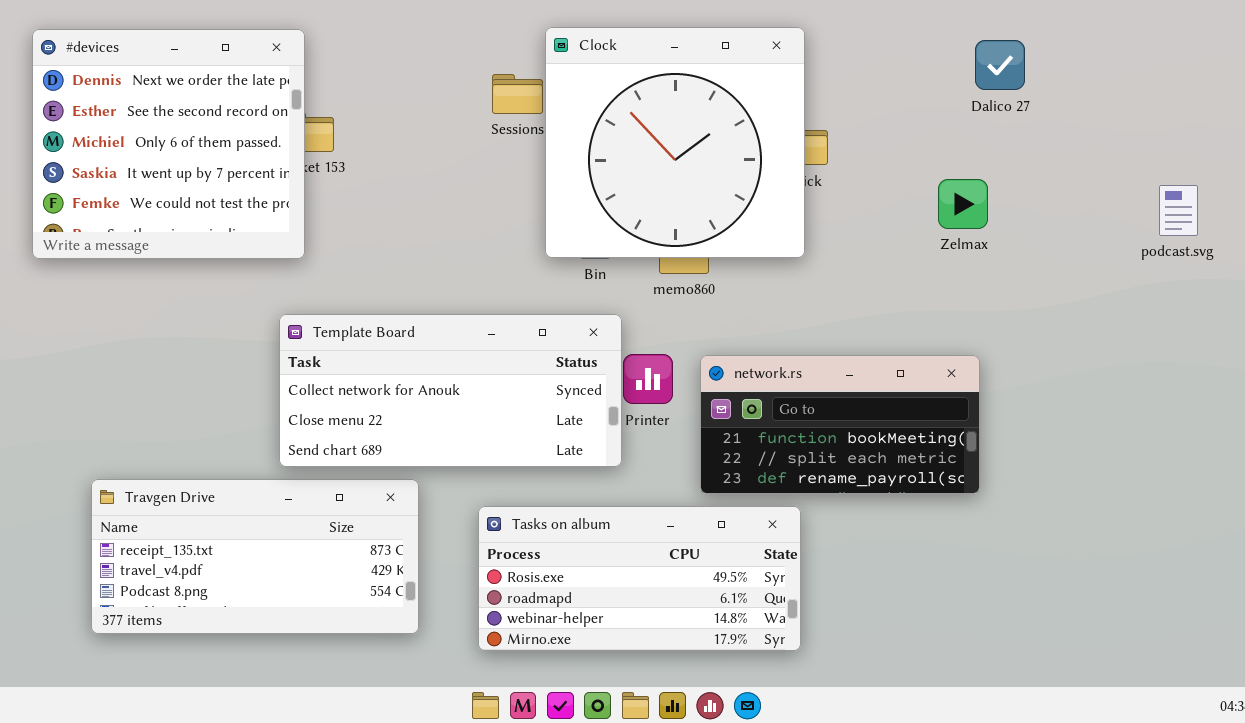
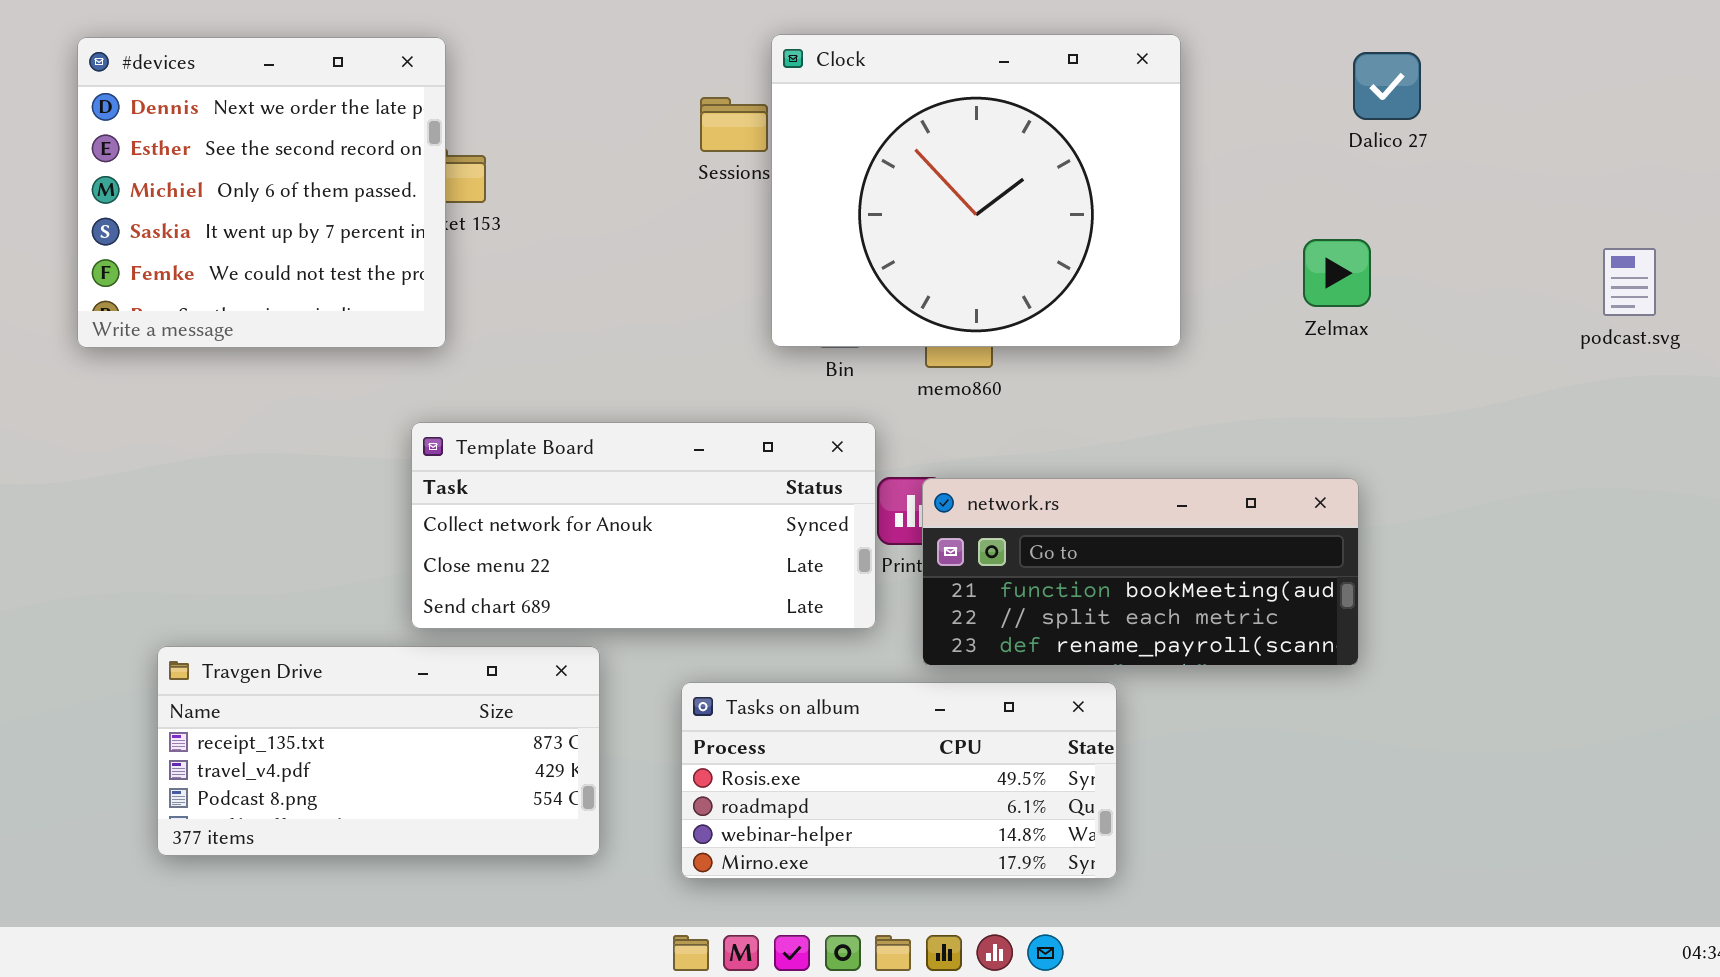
Clock: [545,27,805,258] -> [771,34,1181,347], resized
network.rs: [700,355,980,494] -> [922,478,1359,666], resized

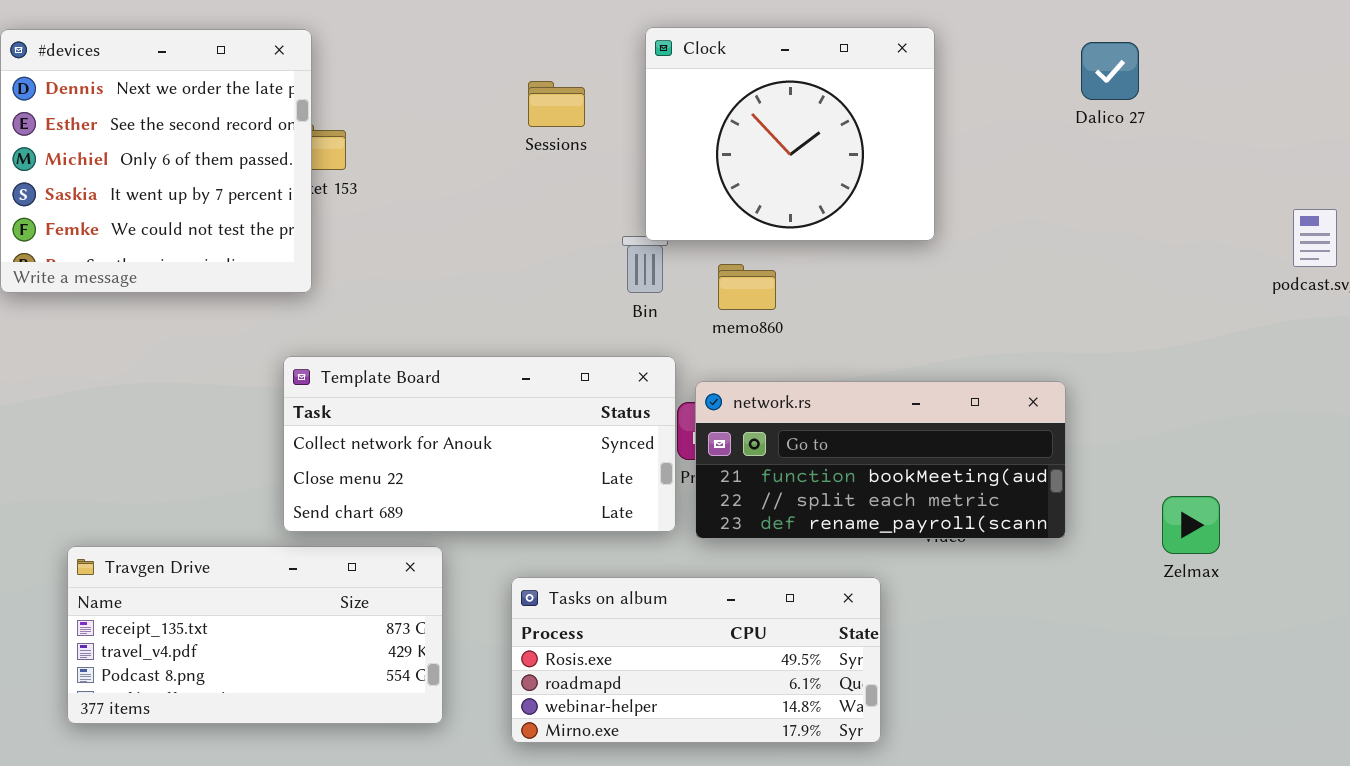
Clock: [771,34,1181,347] -> [645,27,935,241], resized
Zelmax: [1303,239,1371,307] -> [1162,496,1220,554], moved
network.rs: [922,478,1359,666] -> [695,381,1066,539], moved

